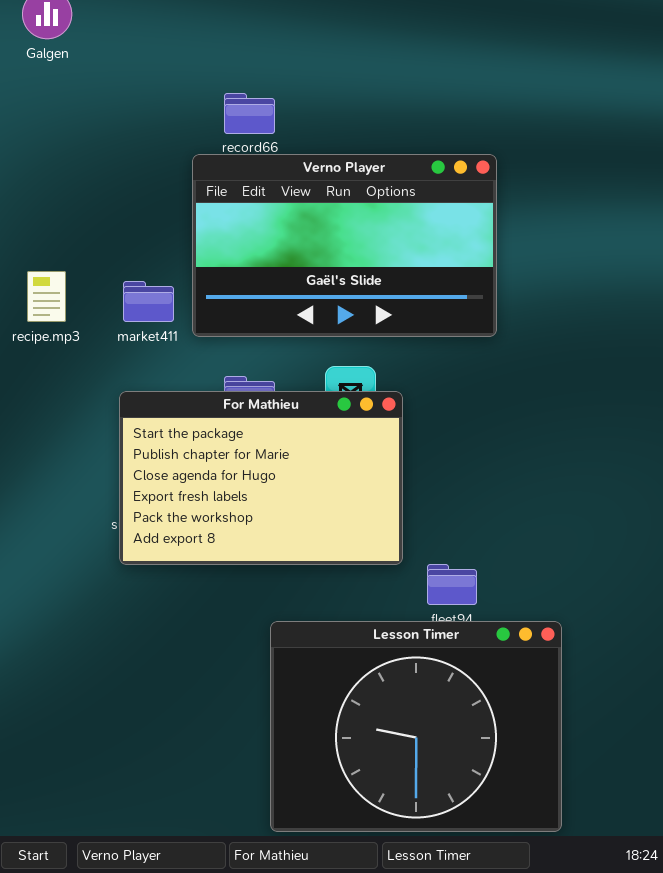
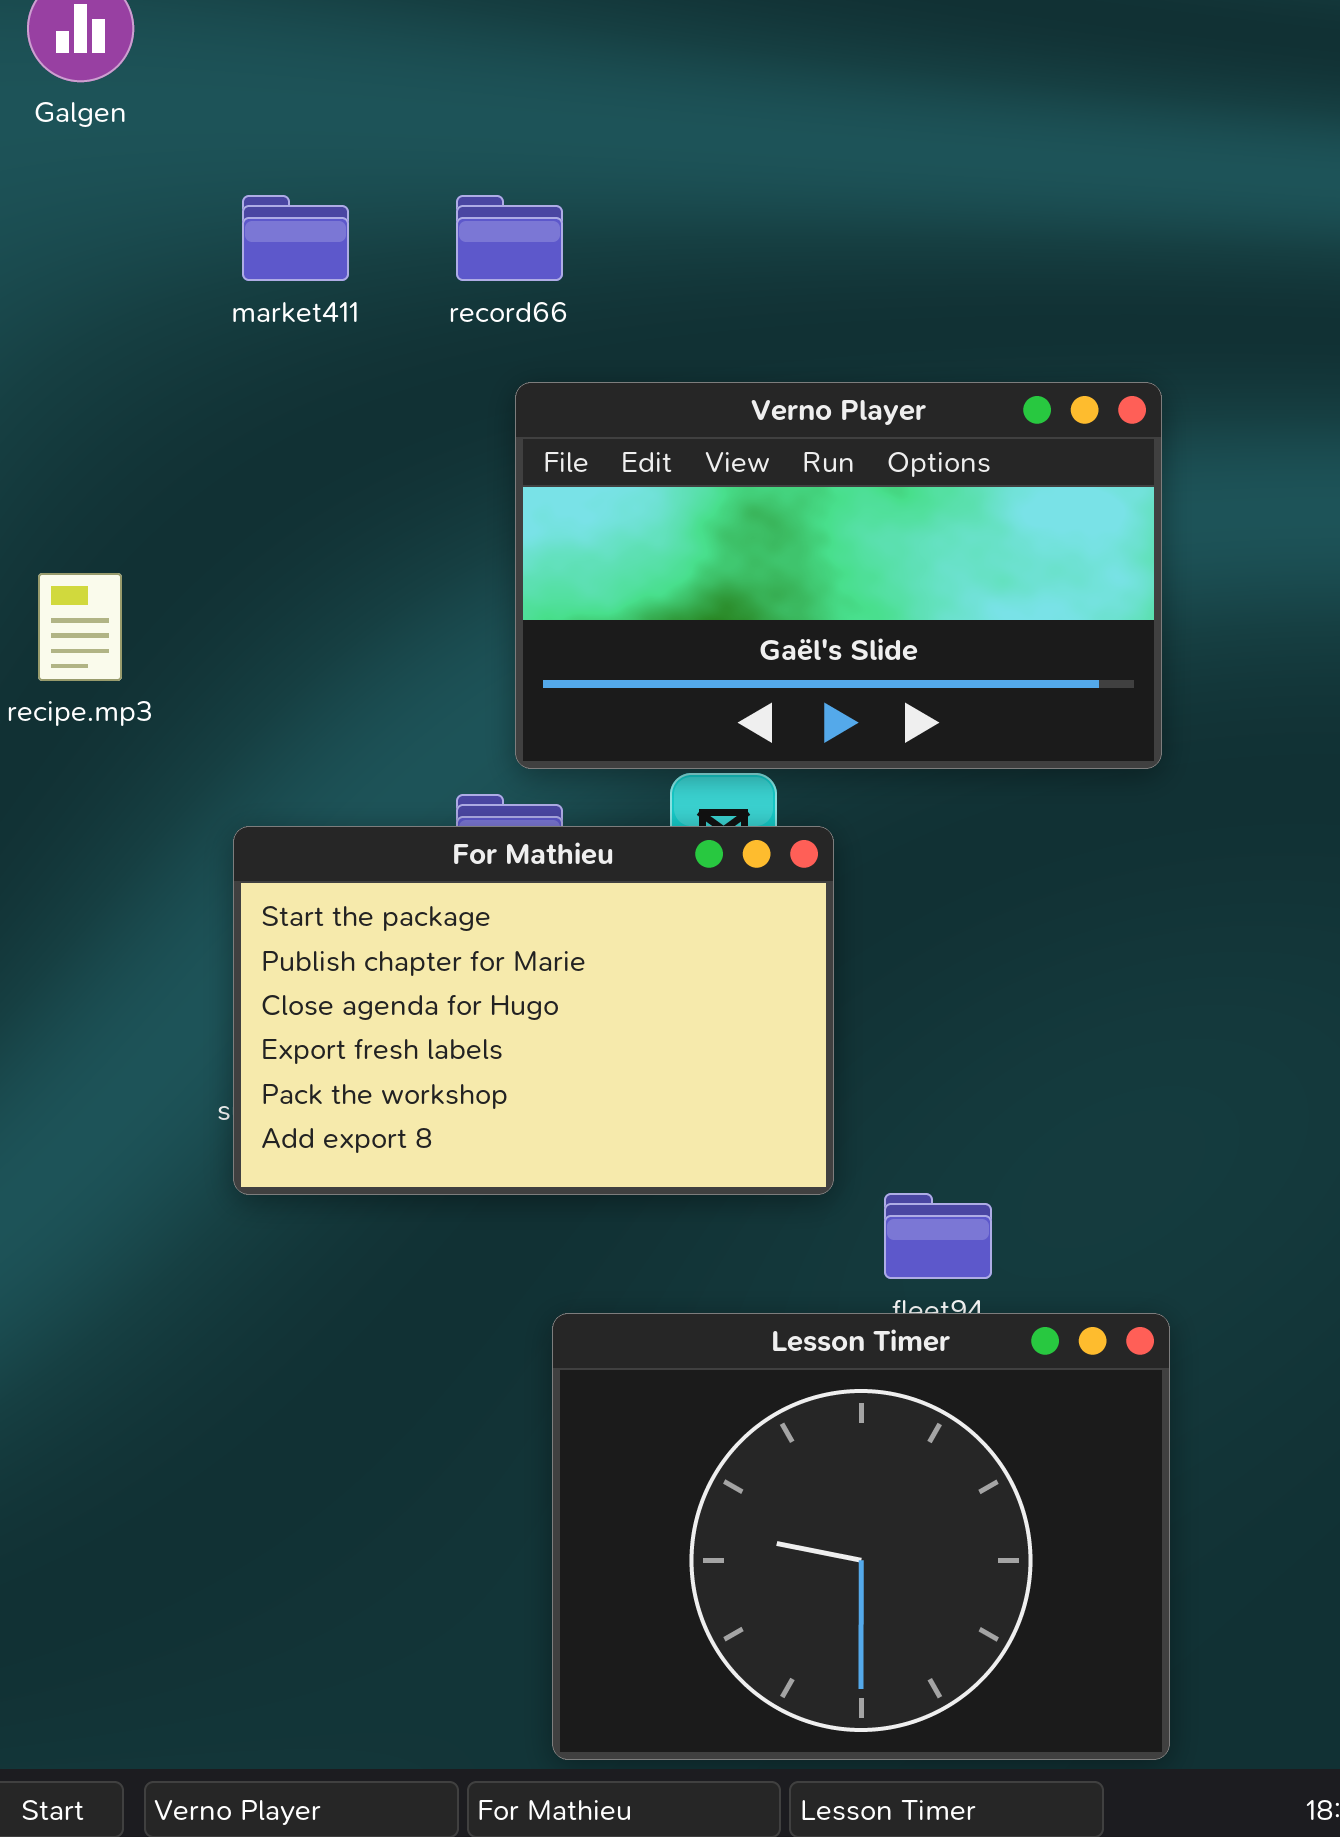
Verno Player: [192,154,497,337] -> [515,382,1162,769], moved
market411: [123,281,174,322] -> [242,195,349,281], moved

